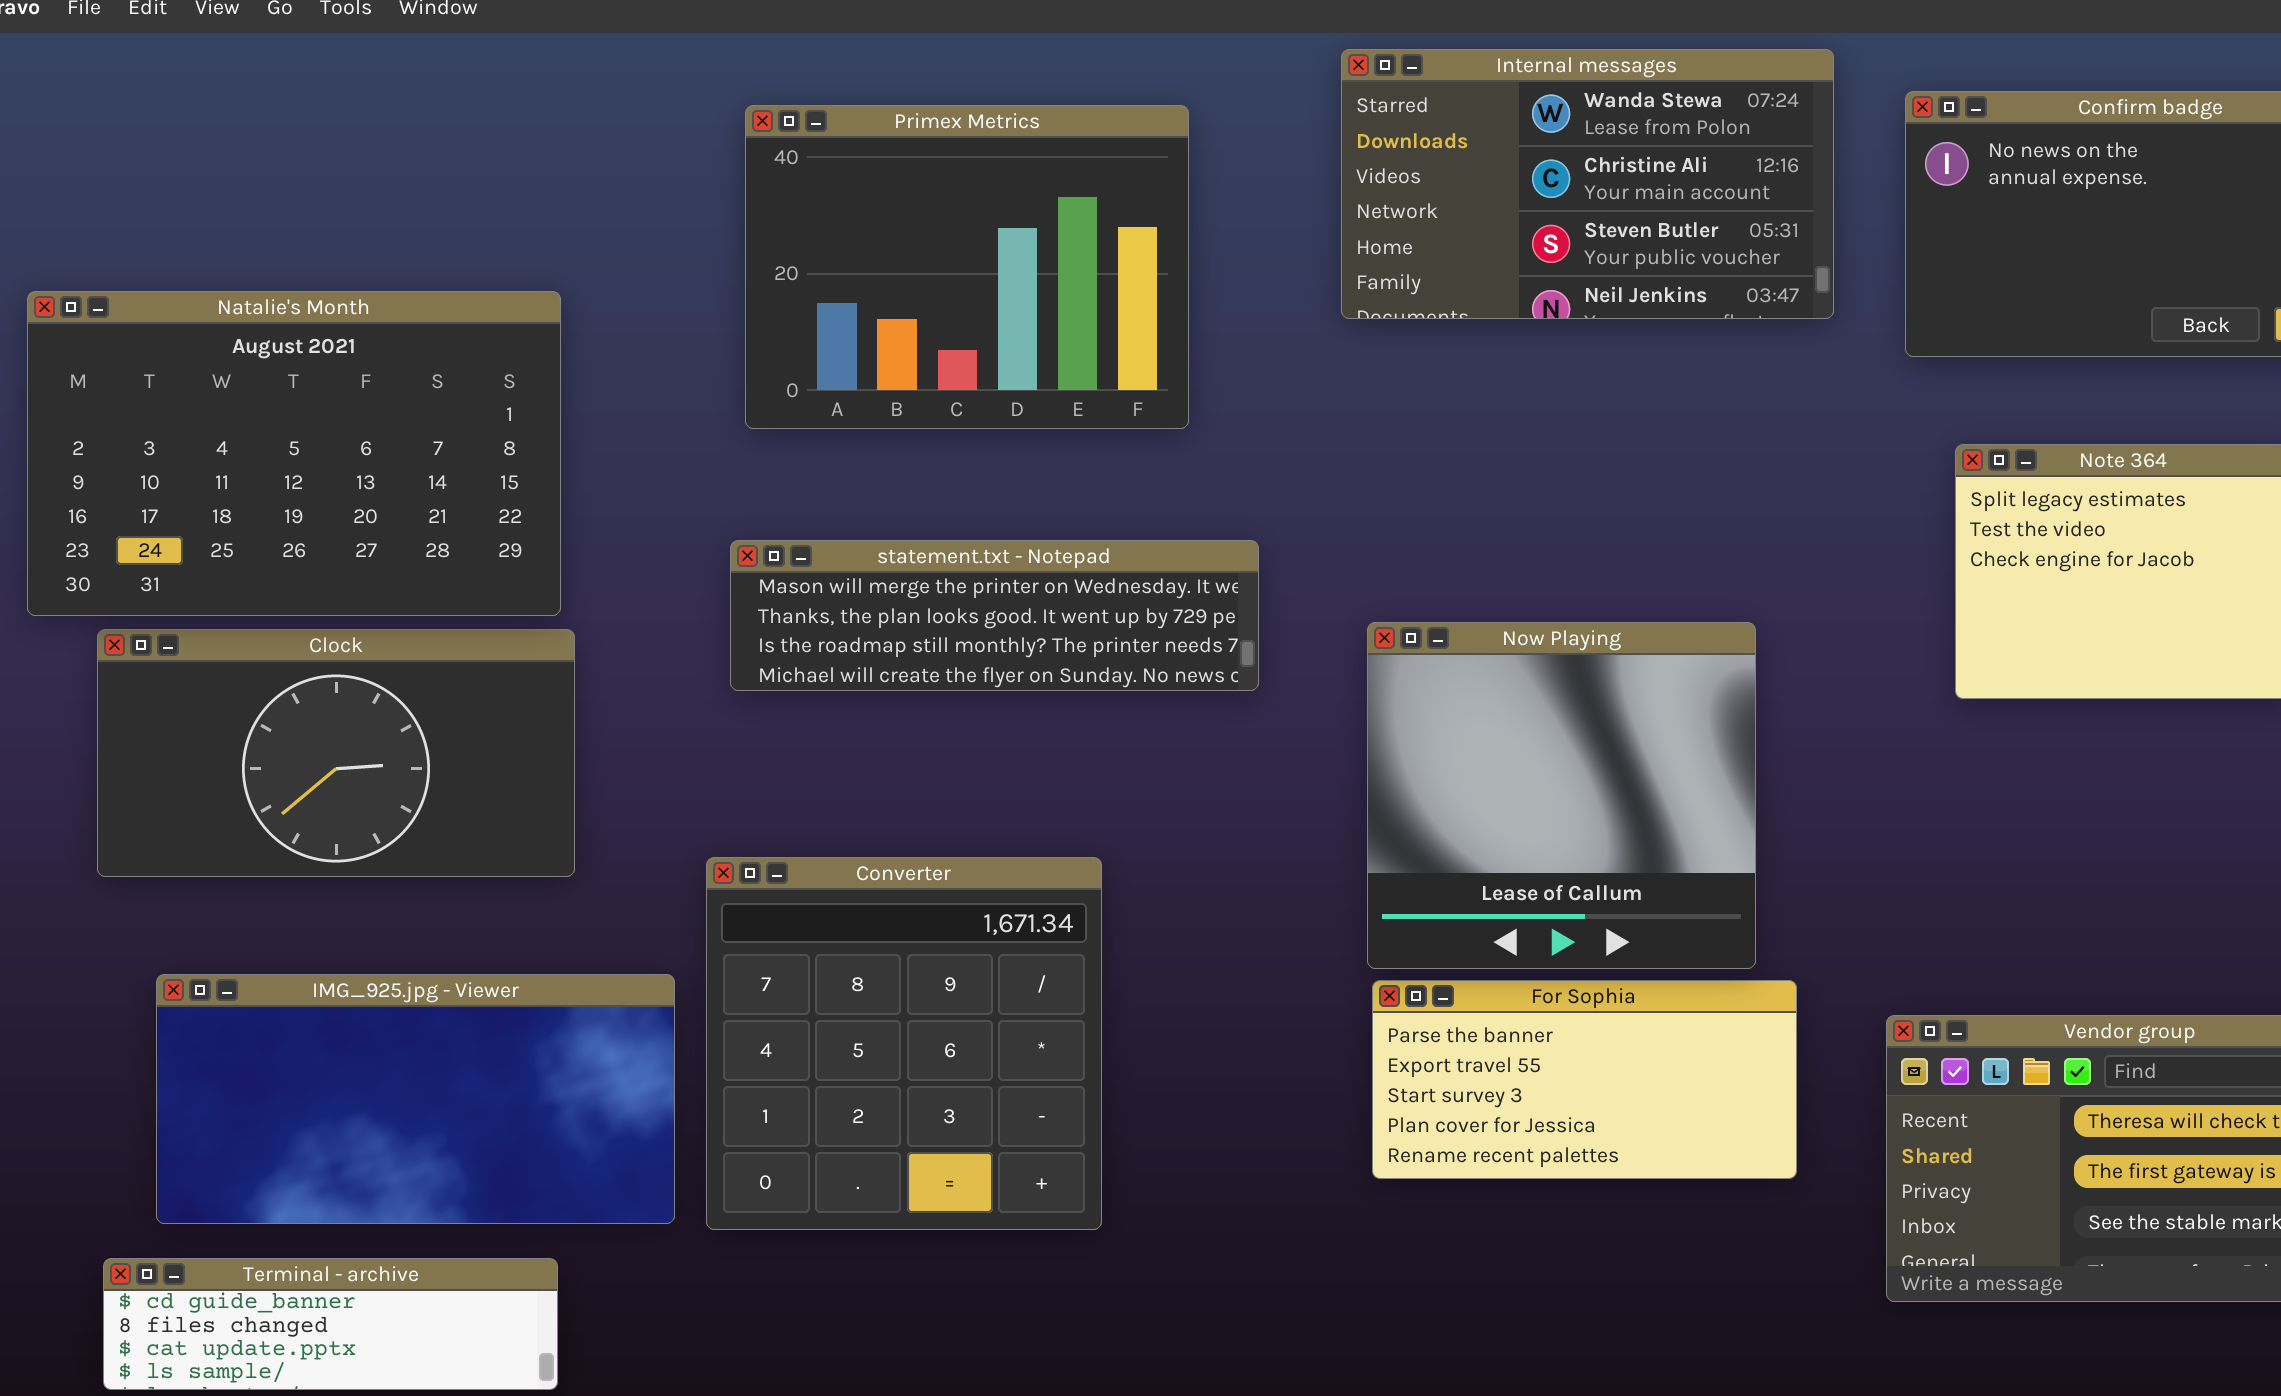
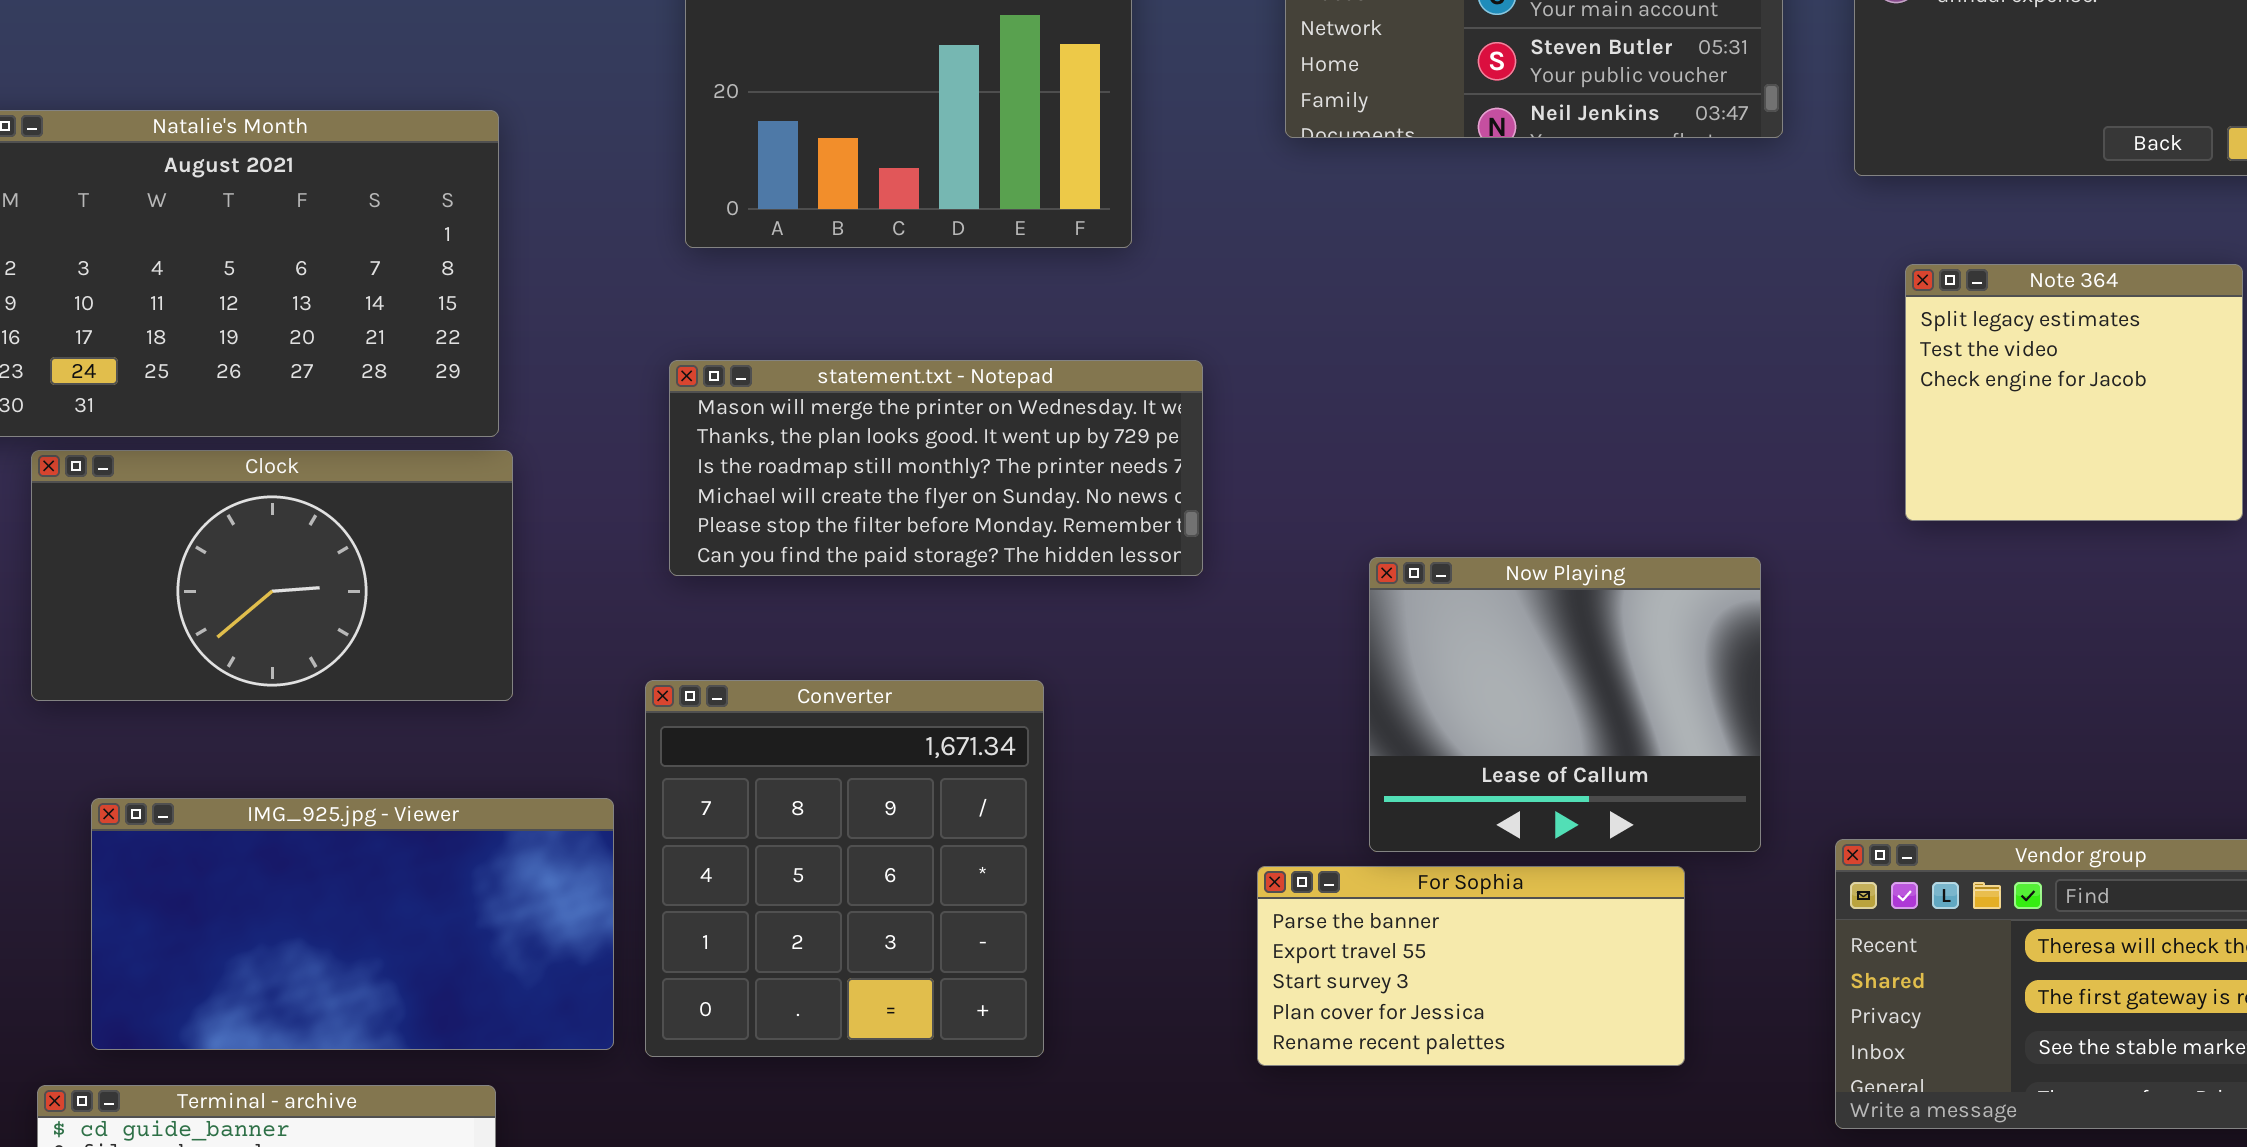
statement.txt - Notepad: [730,540,1259,691] -> [669,360,1203,576], resized
Now Playing: [1367,622,1756,969] -> [1369,557,1761,852], moved, resized
For Sophia: [1372,980,1797,1179] -> [1257,866,1685,1066], moved

